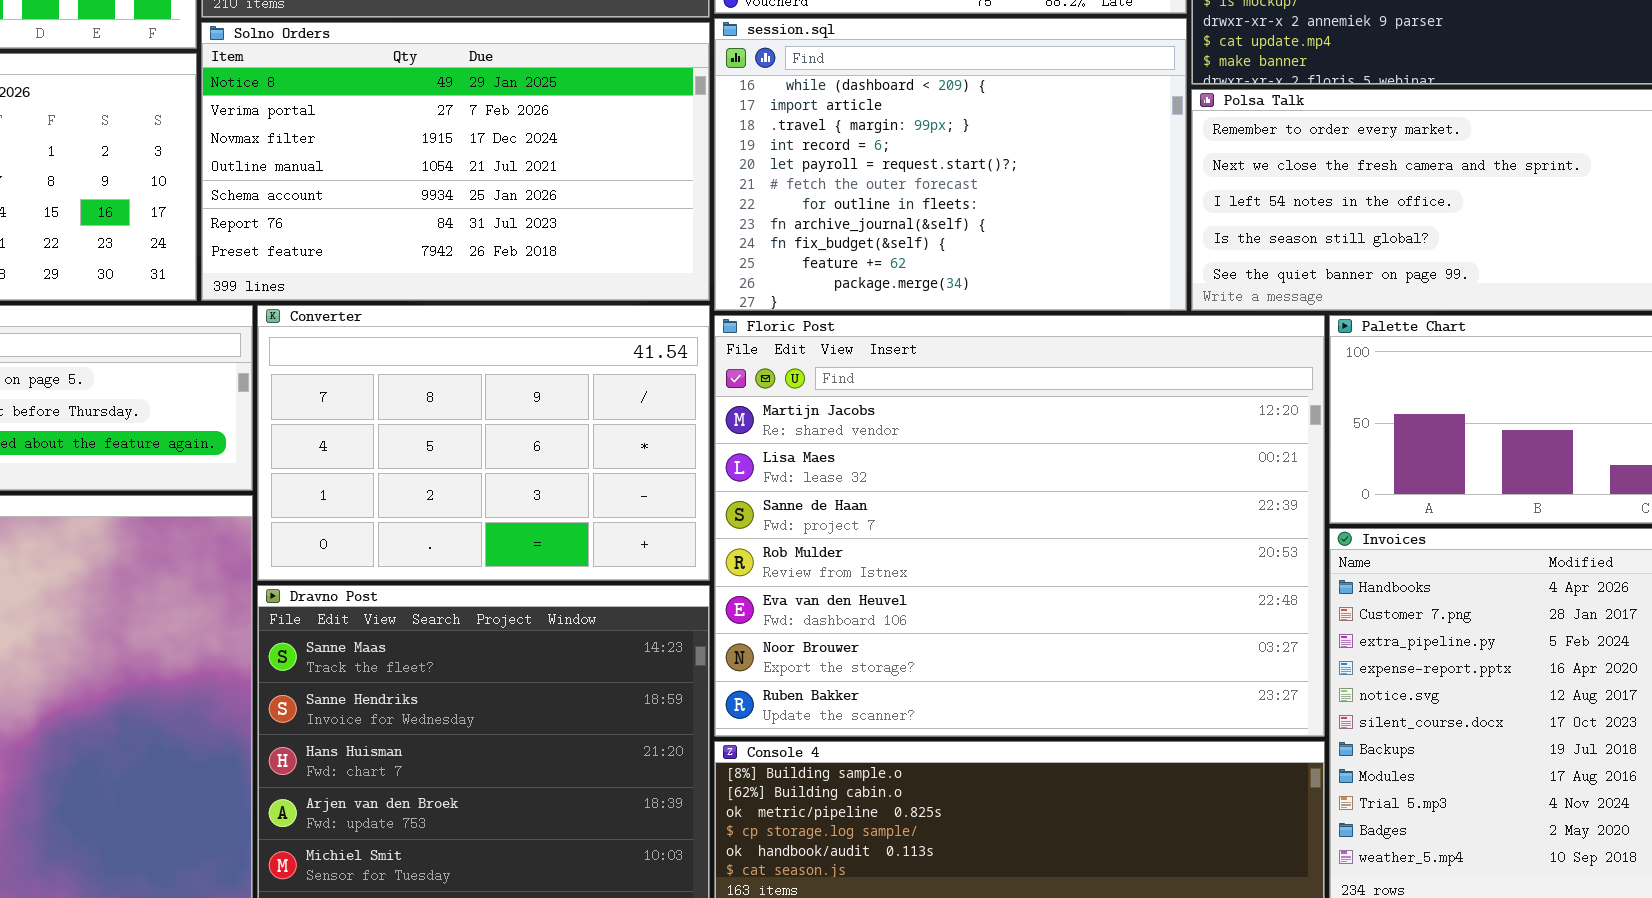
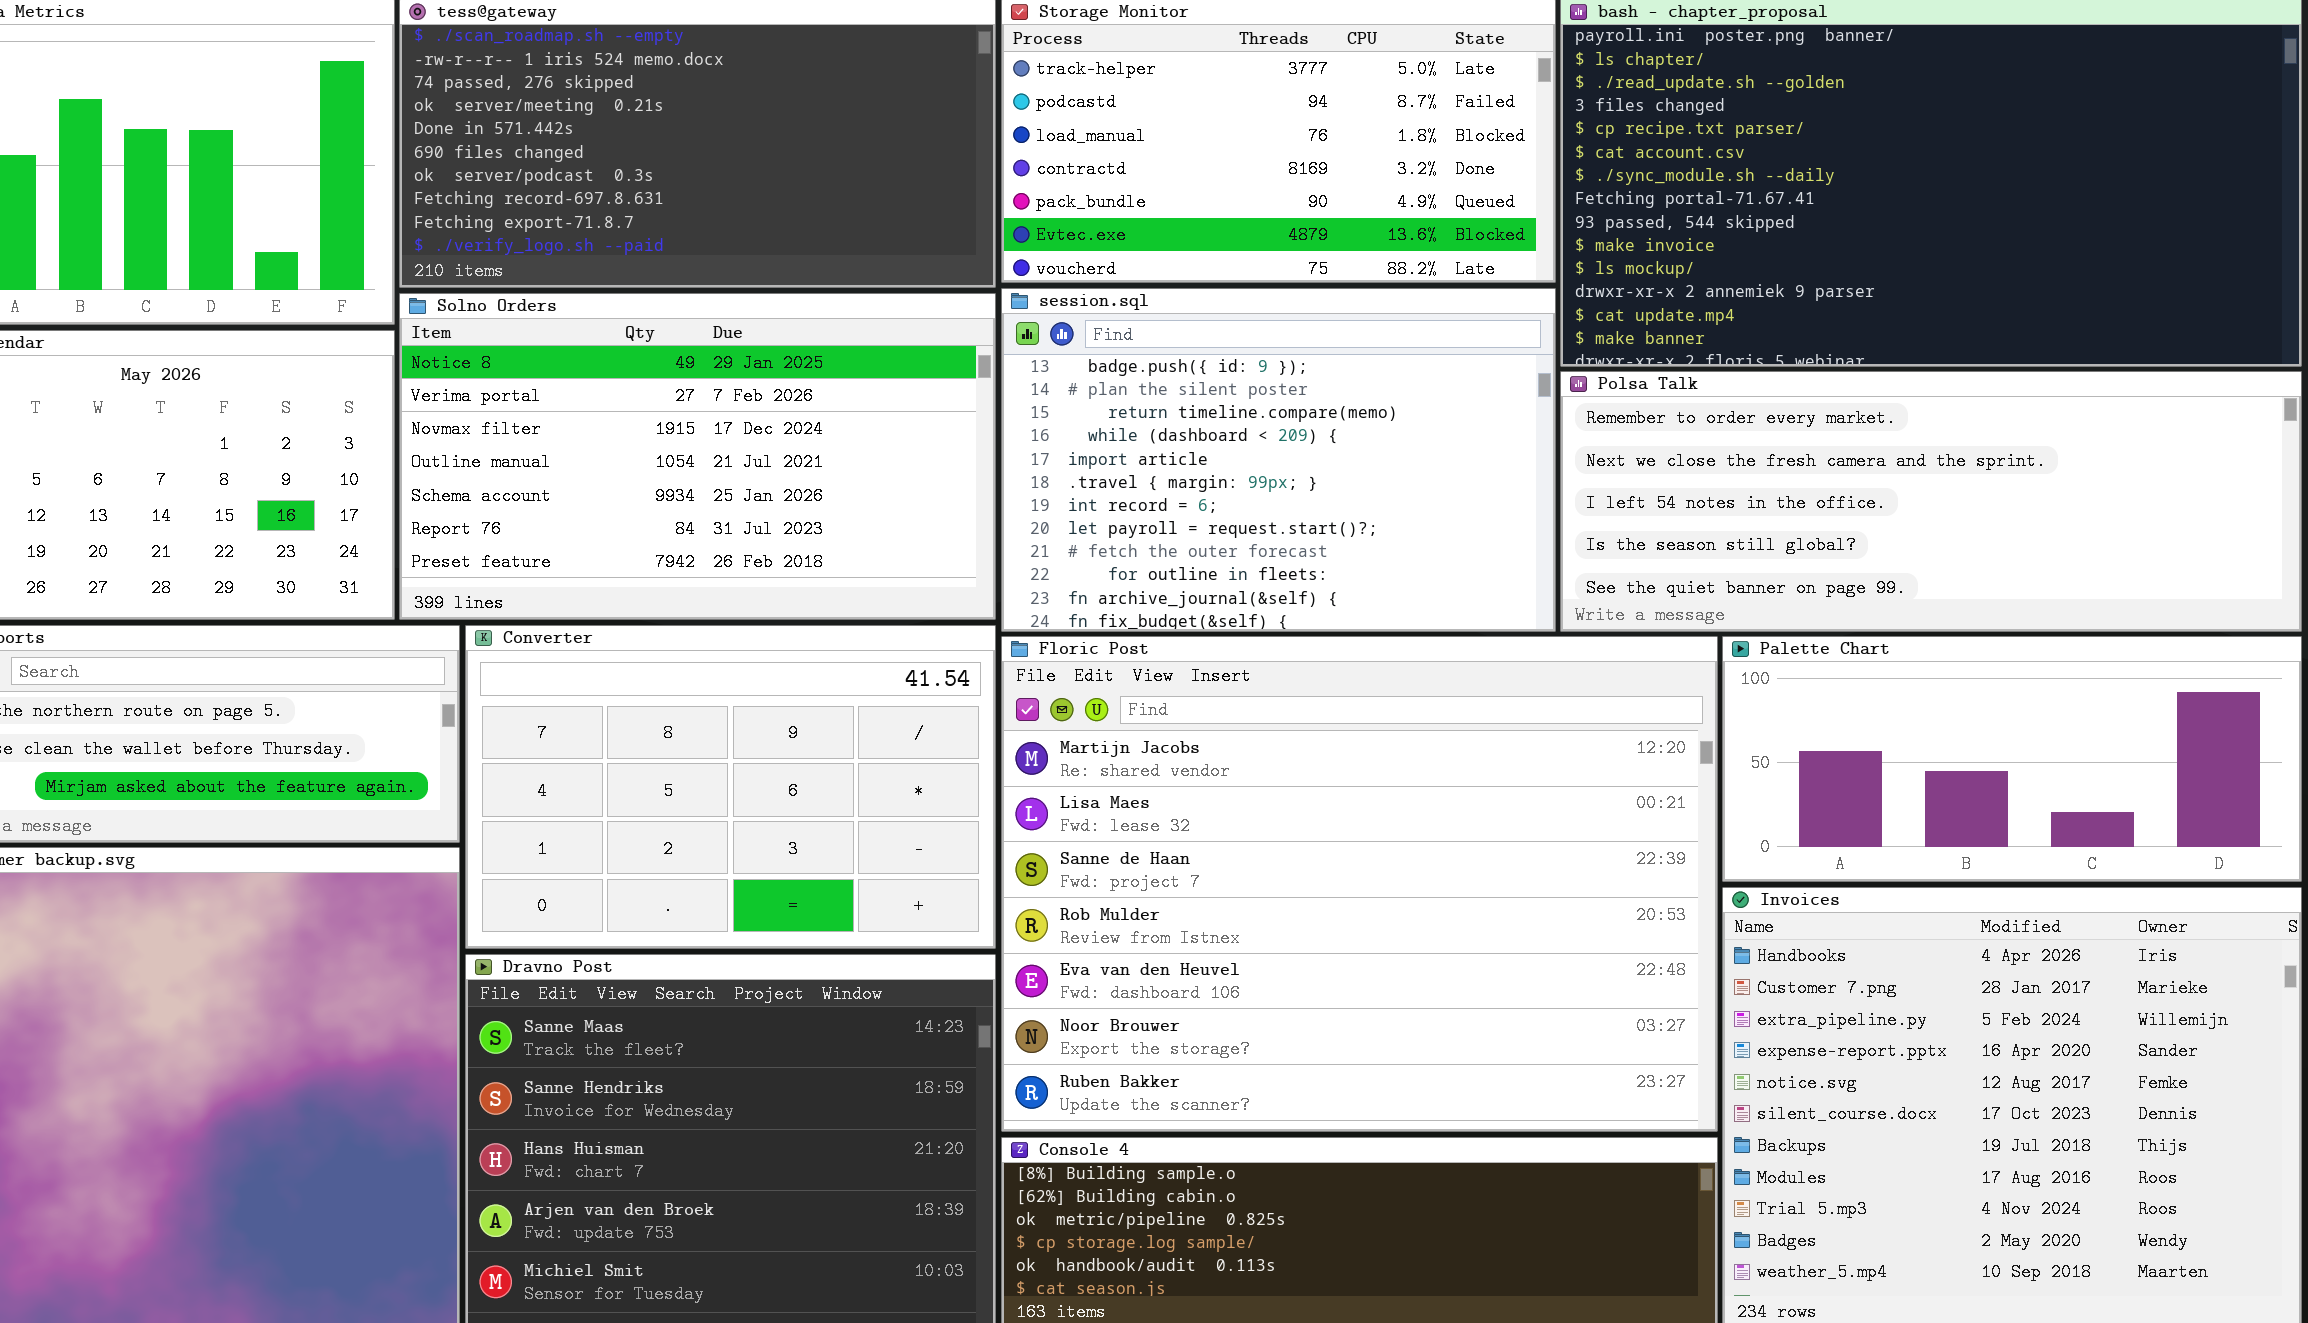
session.sql: [714,18,1187,311] -> [1001,288,1556,632], scrolled up 3 rows

